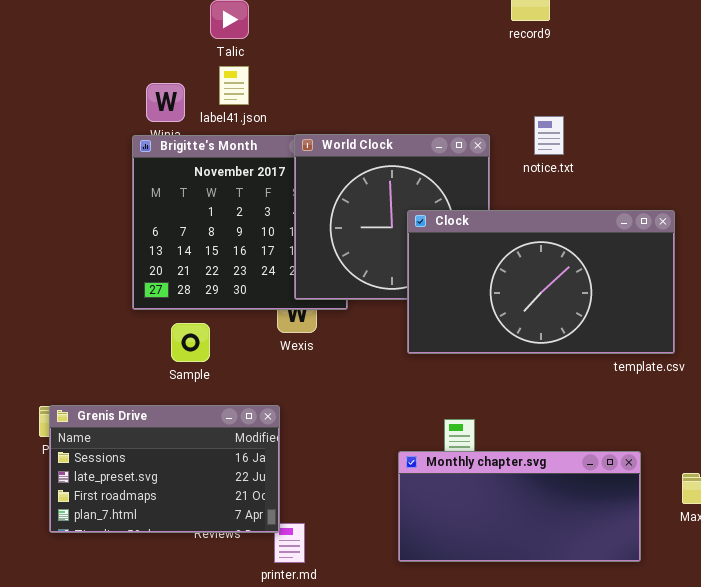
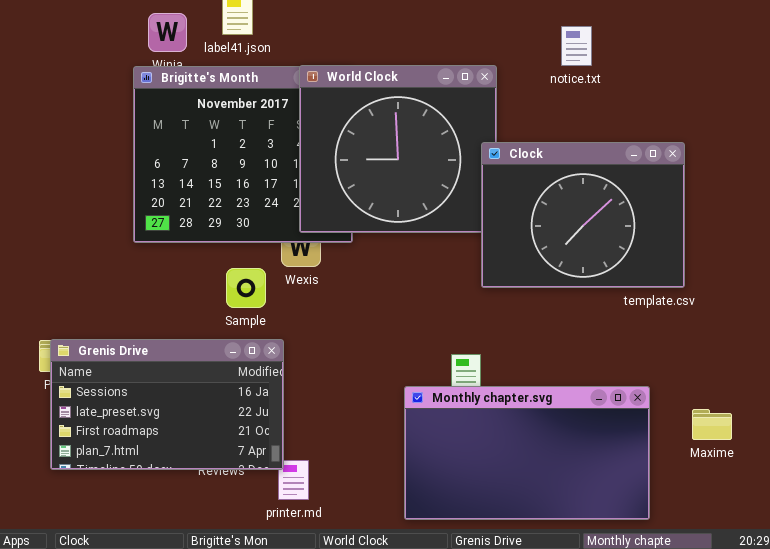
notice.txt: [534,116,564,155] -> [561,26,592,66], moved
Clock: [407,210,675,354] -> [481,142,685,288], resized
Sample: [171,323,210,362] -> [226,268,266,308], moved
Monthly chapter.svg: [398,451,641,562] -> [404,386,650,520], resized

